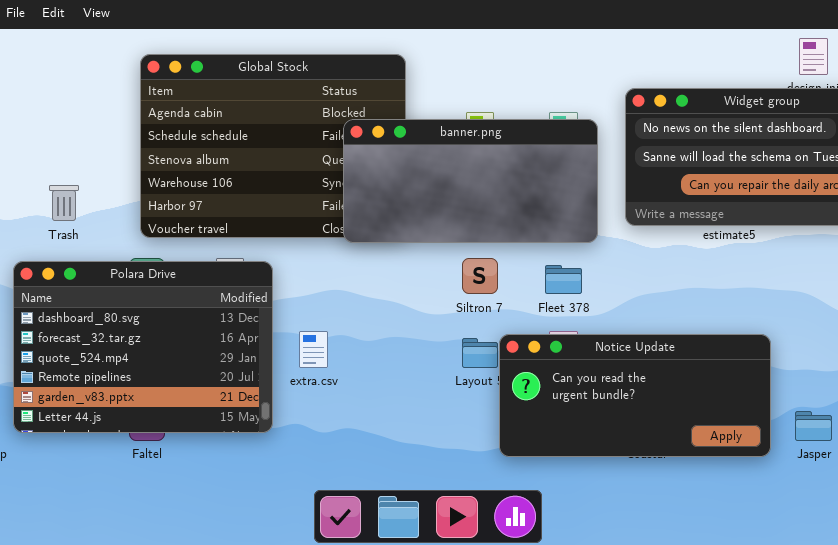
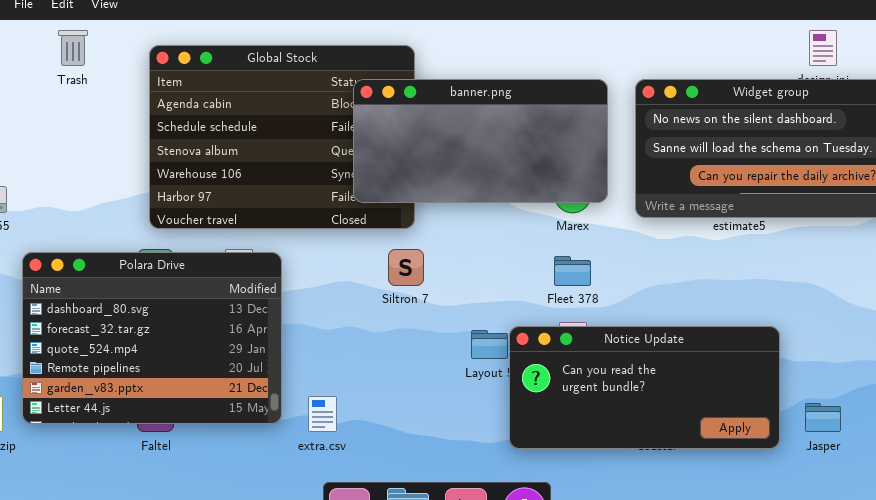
banner.png: [343,119,598,243] -> [353,79,608,203], moved
Trash: [49,185,79,221] -> [58,30,88,66], moved
Siltron 7: [462,258,498,294] -> [388,249,424,286], moved
extra.csv: [299,331,328,368] -> [308,396,337,432], moved

